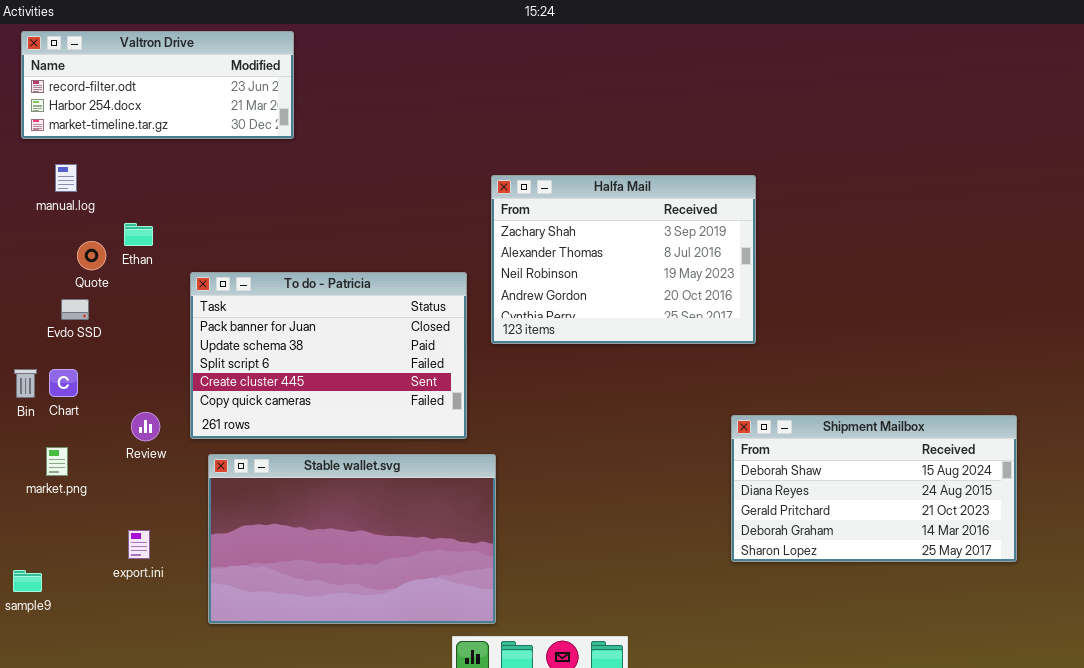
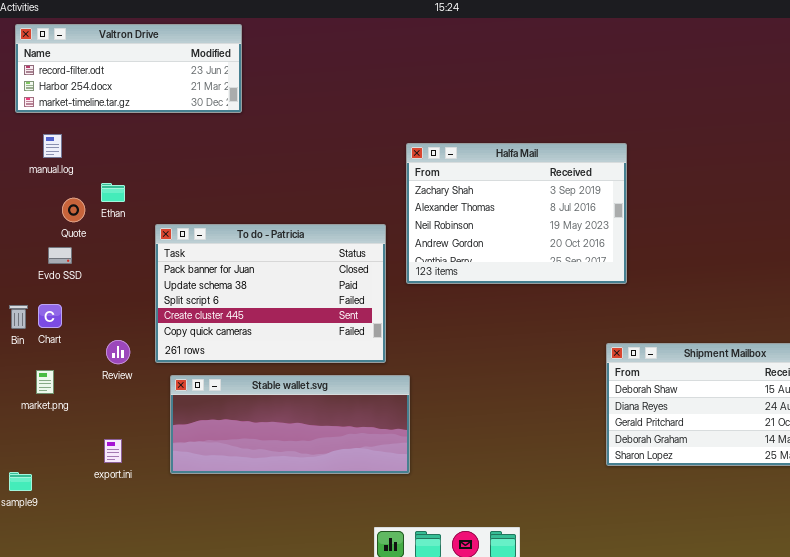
Stable wallet.svg: [208,454,496,624] -> [170,375,410,474], resized

